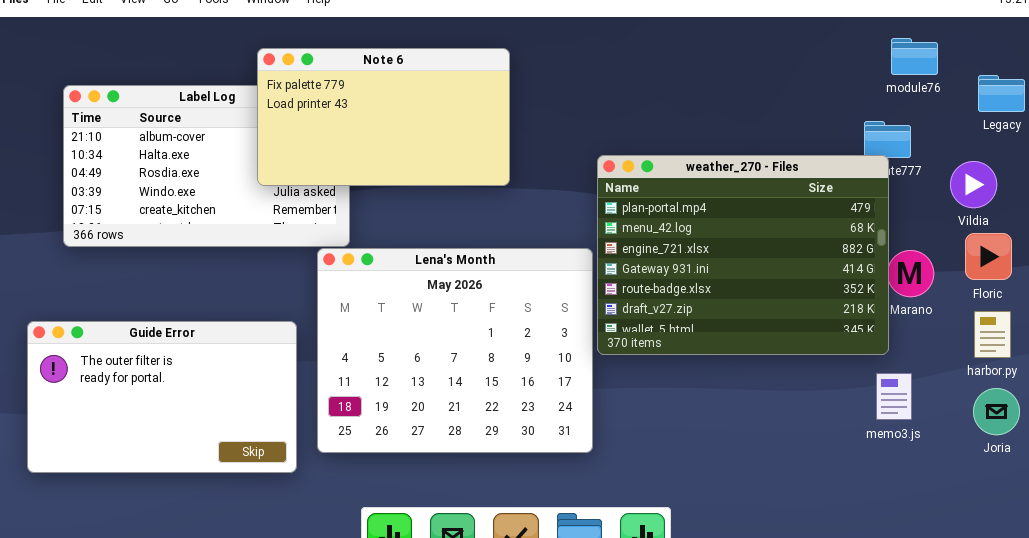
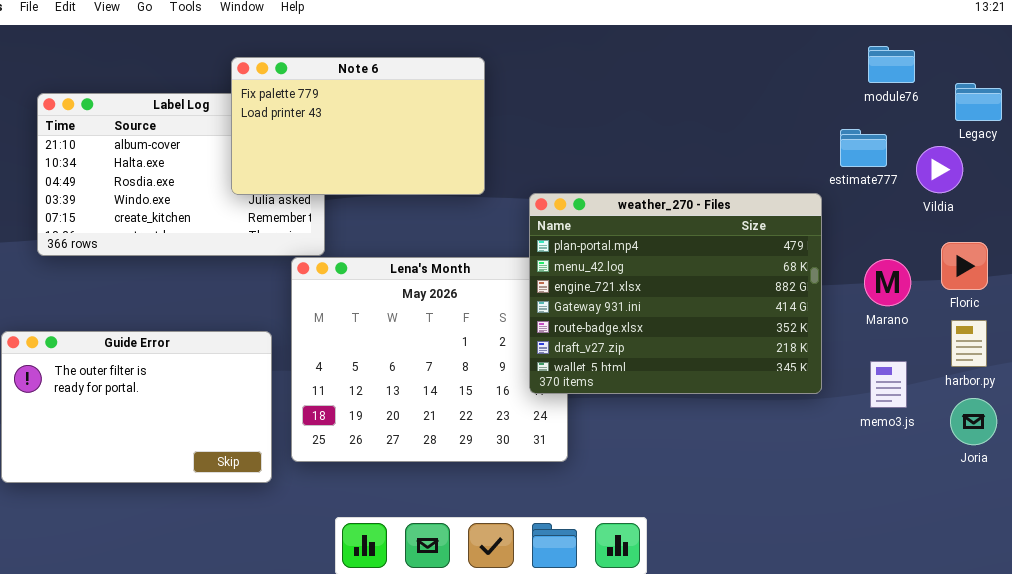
weather_270 - Files: [597,155,889,355] -> [529,193,822,394], moved
Vildia: [950,161,997,208] -> [916,146,963,193], moved
memo3.js: [876,373,912,420] -> [870,361,907,408], moved

